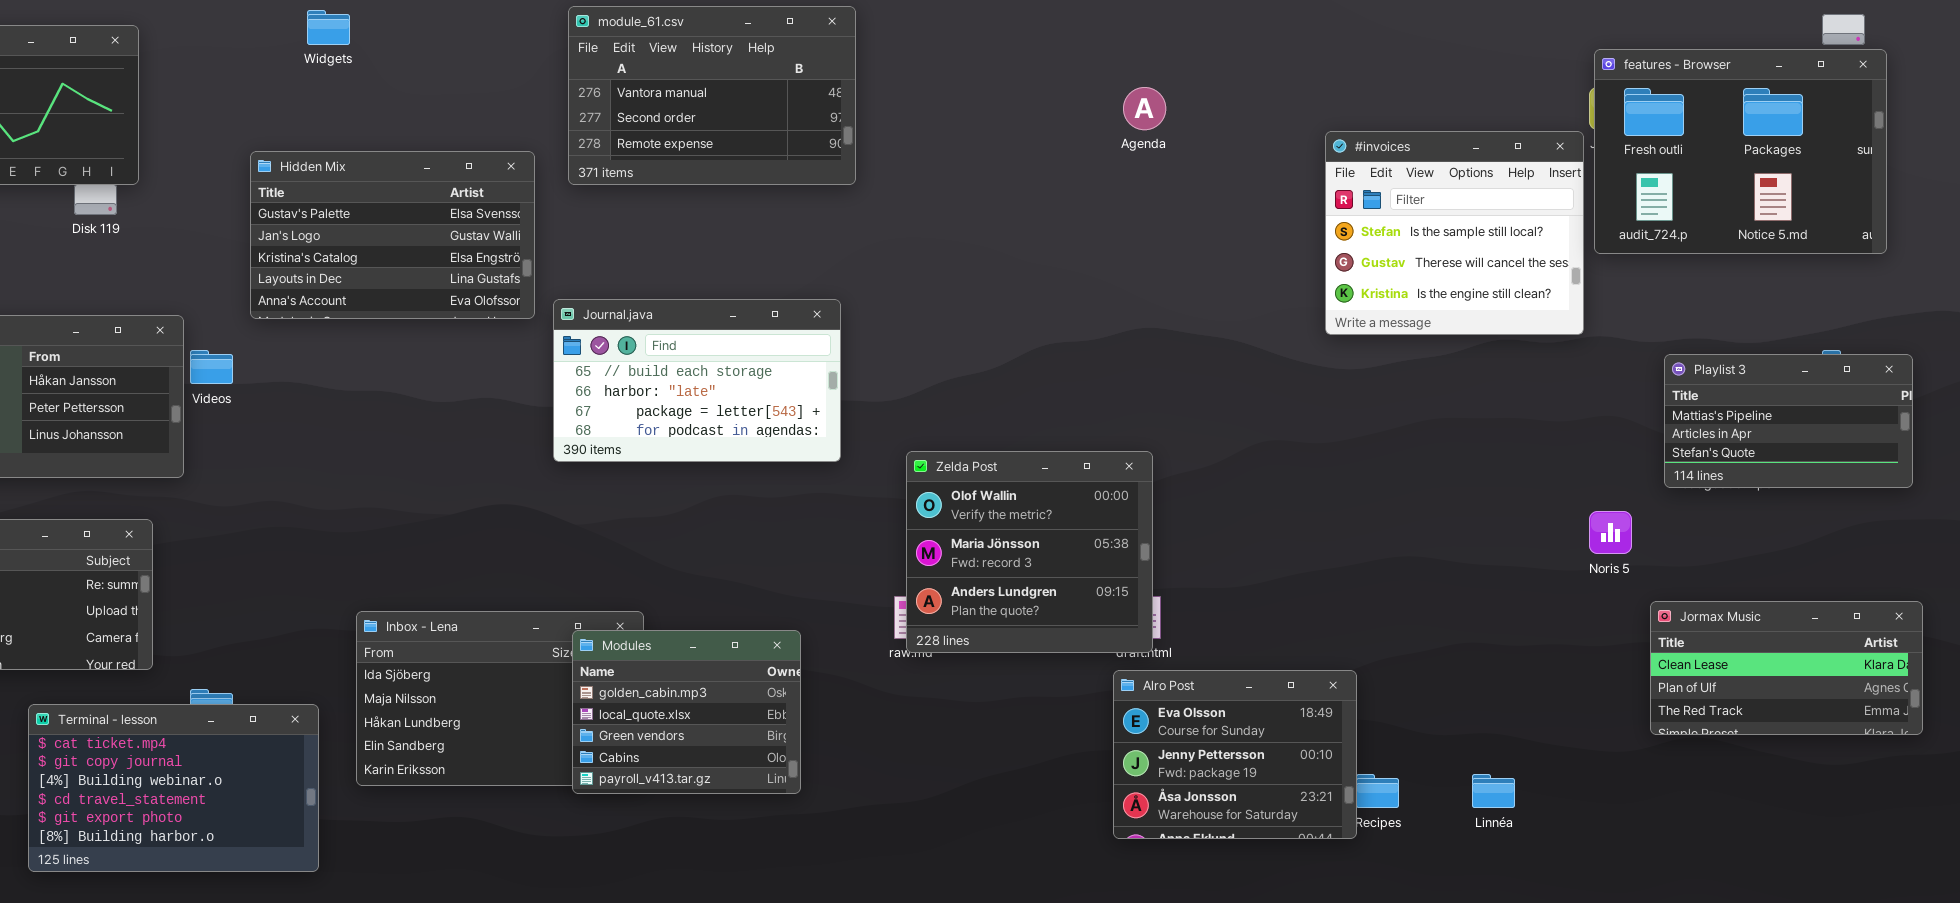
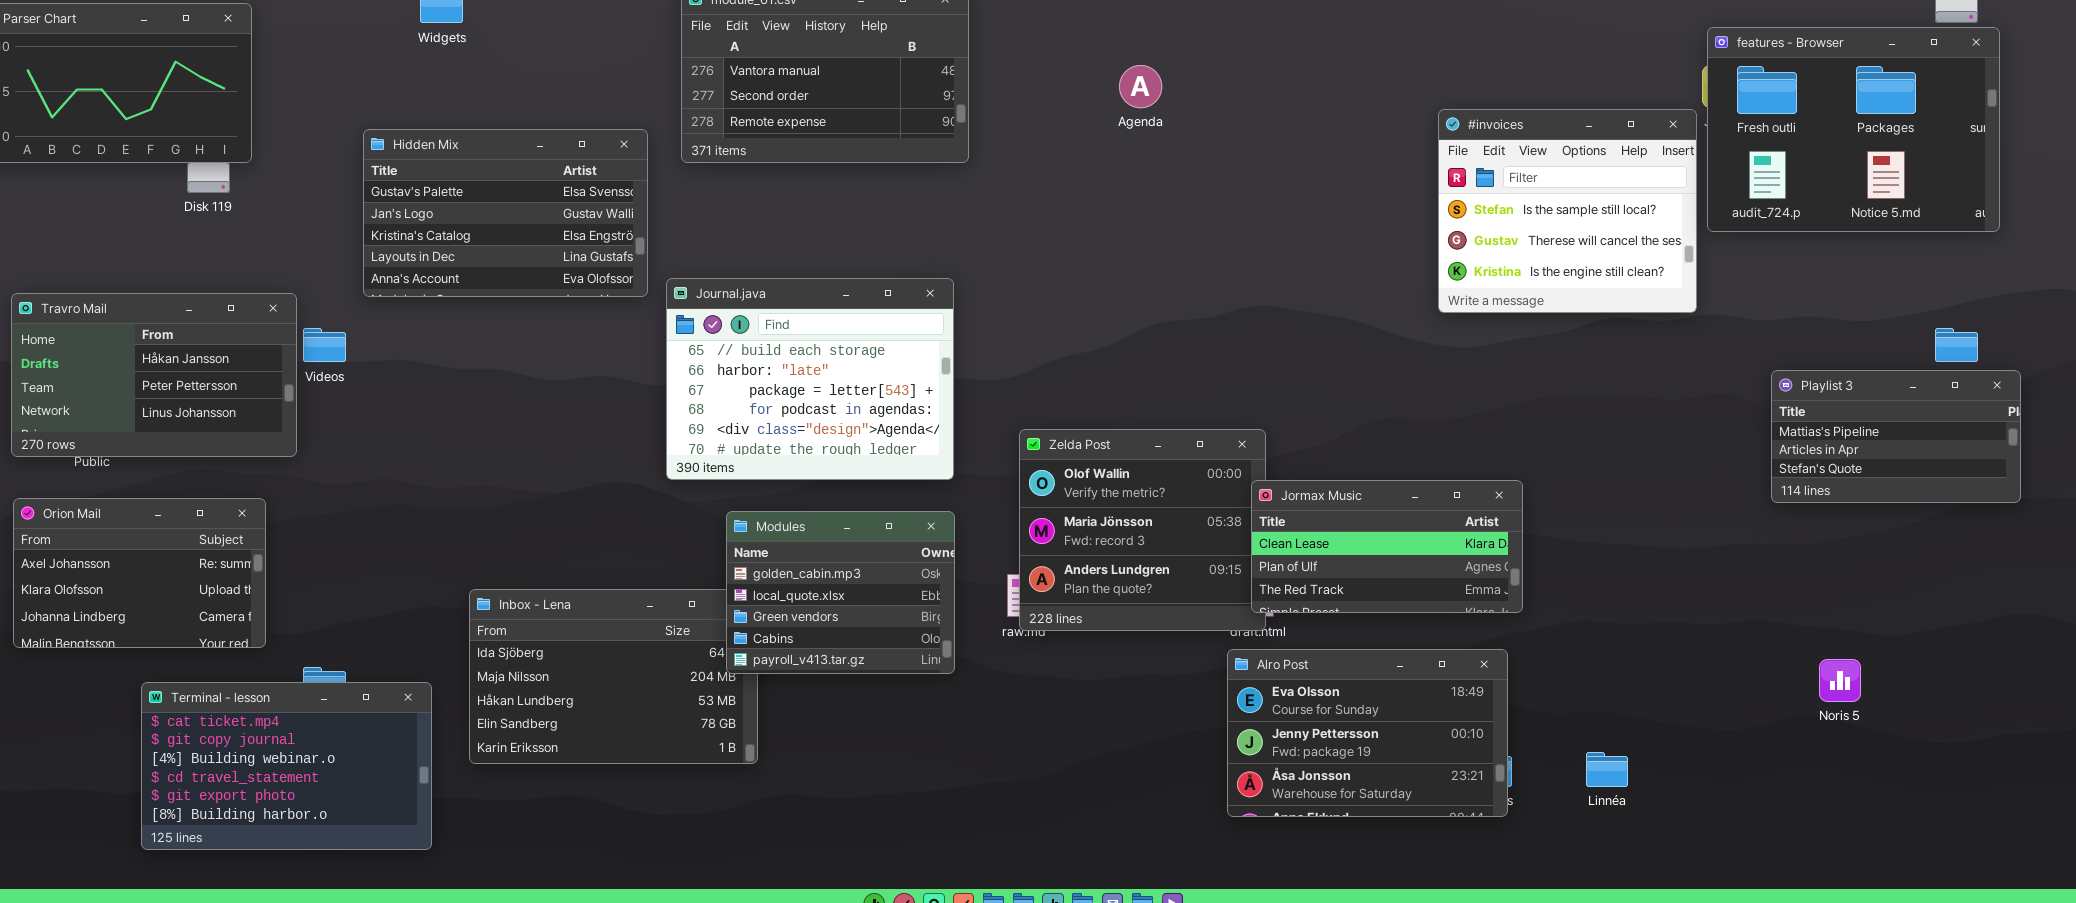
Agenda: [1123,87,1166,130] -> [1119,65,1162,108], moved
Journal.java: [553,299,841,462] -> [666,278,954,480], resized
Playlist 3: [1664,354,1913,488] -> [1771,370,2021,503], moved
Noris 5: [1589,511,1632,554] -> [1819,659,1861,702], moved
Jormax Music: [1650,601,1923,735] -> [1251,480,1523,613], moved
Modules: [572,630,801,794] -> [726,511,955,674], moved
Alro Post: [1113,670,1357,839] -> [1227,649,1508,817], resized

